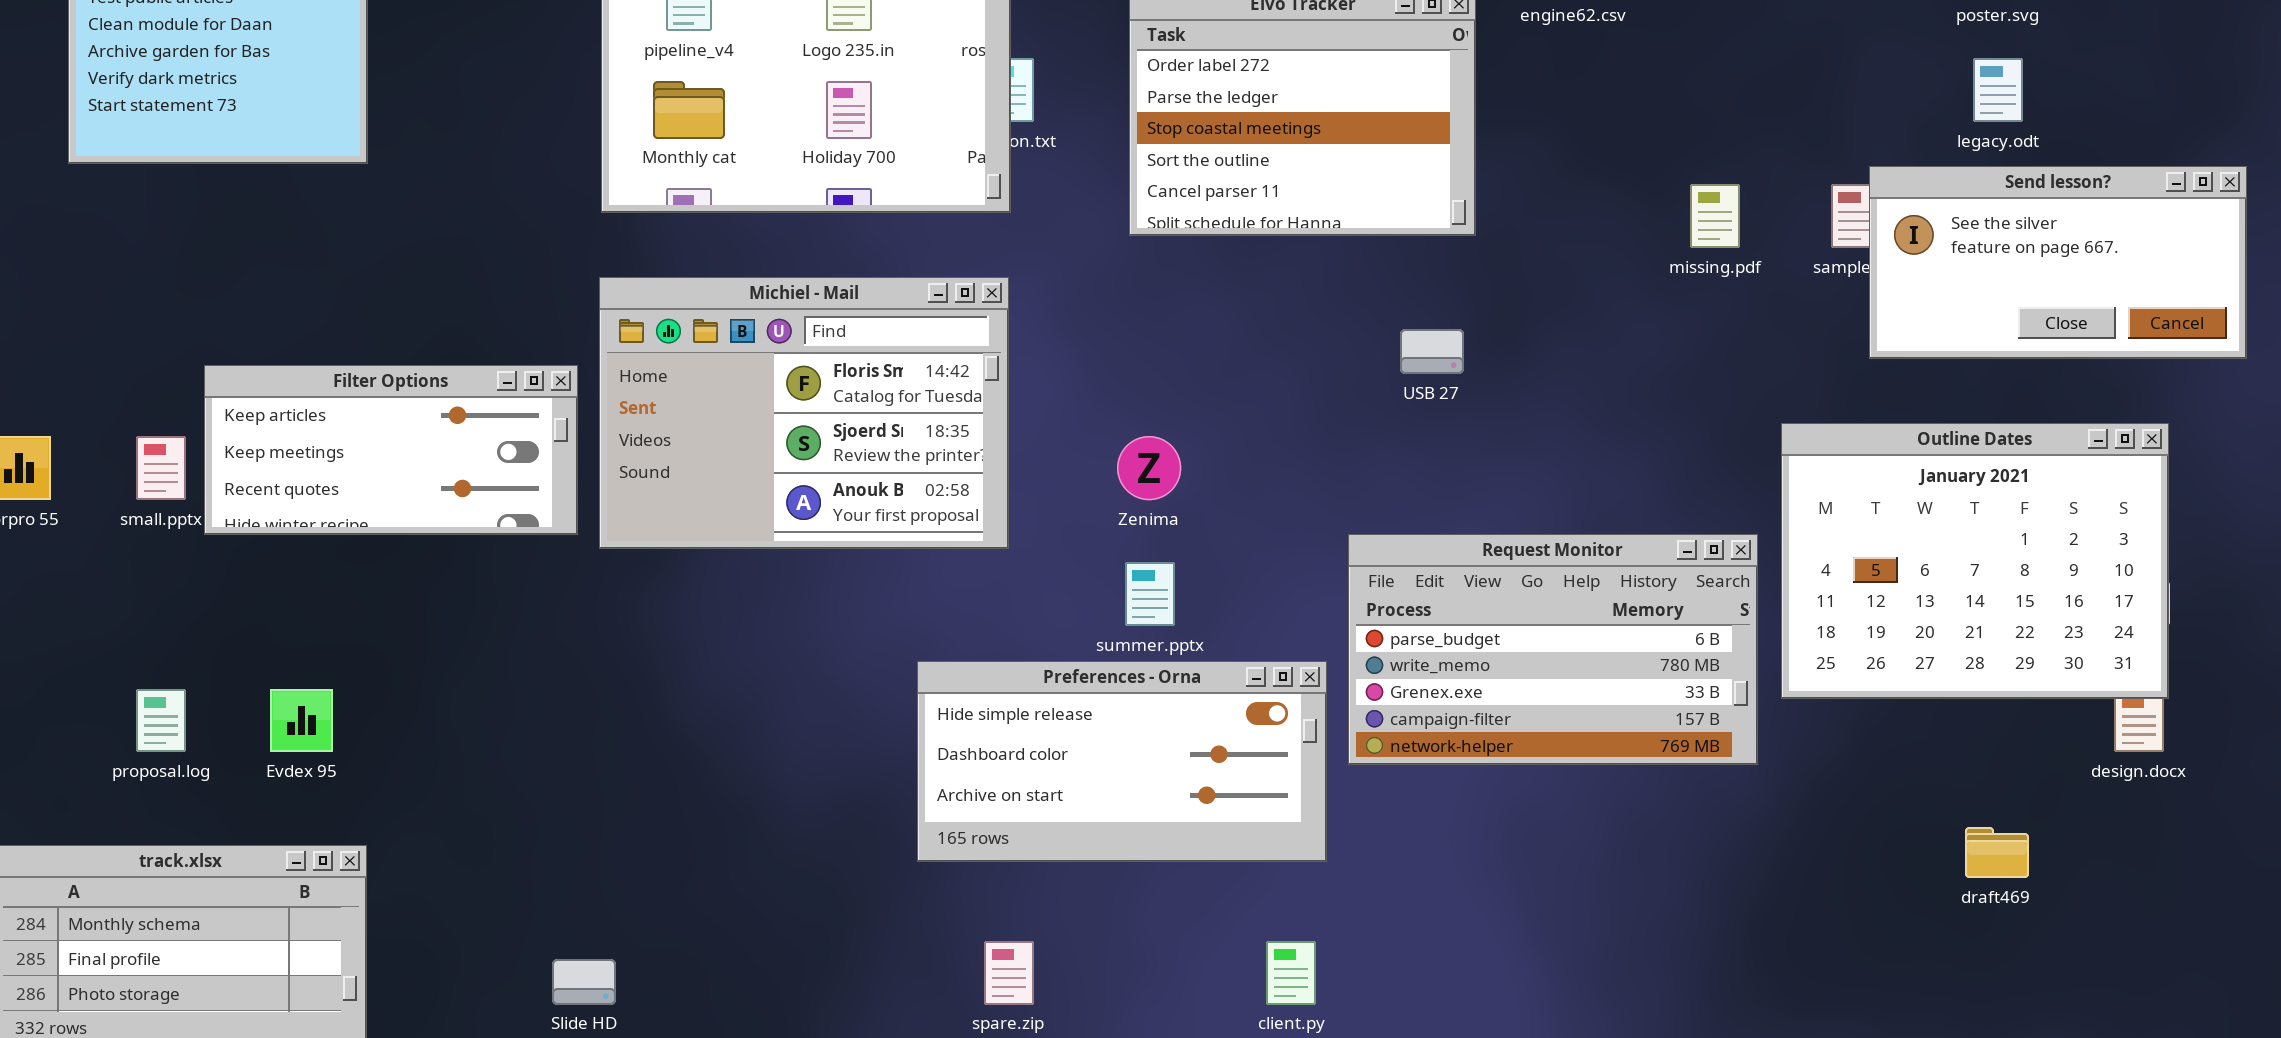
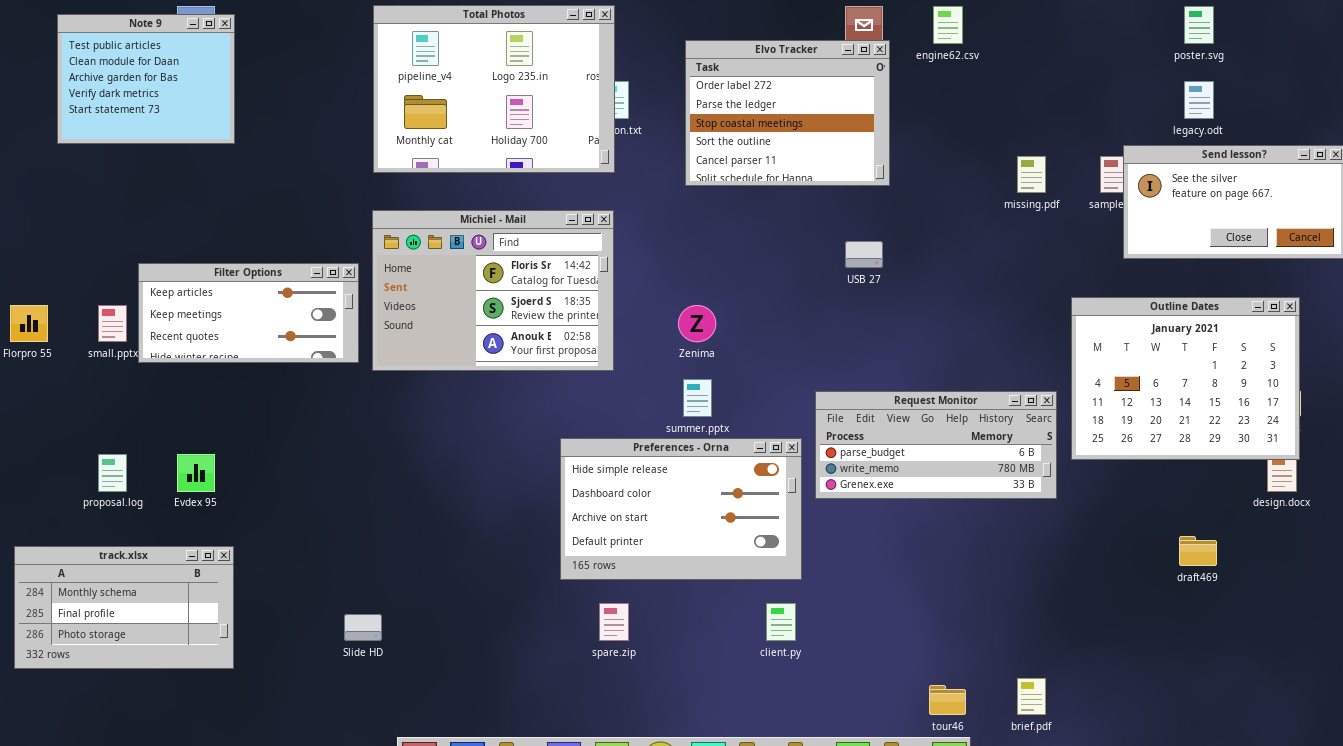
Request Monitor: [1348,534,1758,765] -> [815,391,1057,499], resized
Preferences - Orna: [917,661,1327,862] -> [560,438,802,580], resized

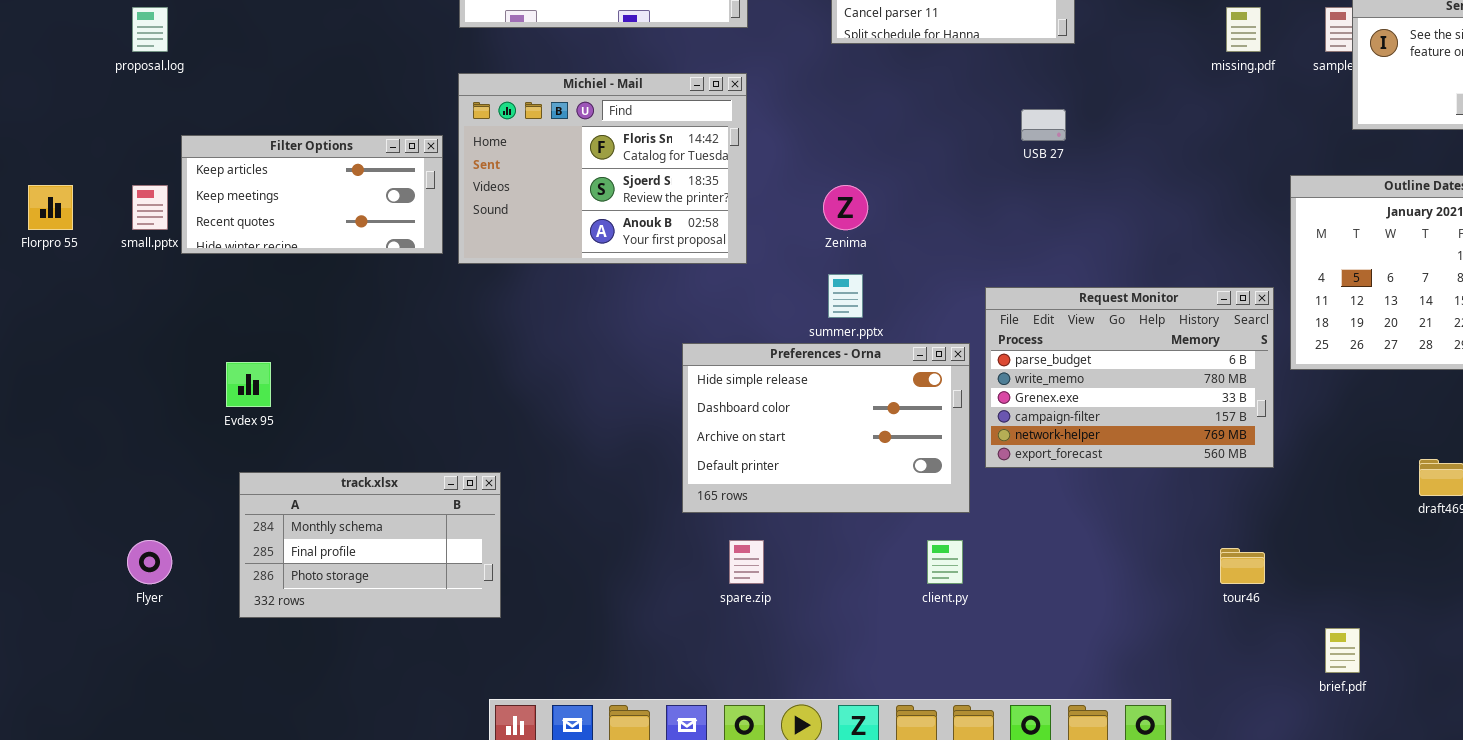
Request Monitor: [815,391,1057,499] -> [985,287,1274,468], resized
proposal.log: [98,454,127,492] -> [132,7,168,52], moved
track.xlsx: [14,546,234,669] -> [239,472,501,618], moved
brief.pdf: [1017,678,1046,715] -> [1325,628,1360,673], moved
tour46: [929,685,966,715] -> [1220,548,1265,584], moved

